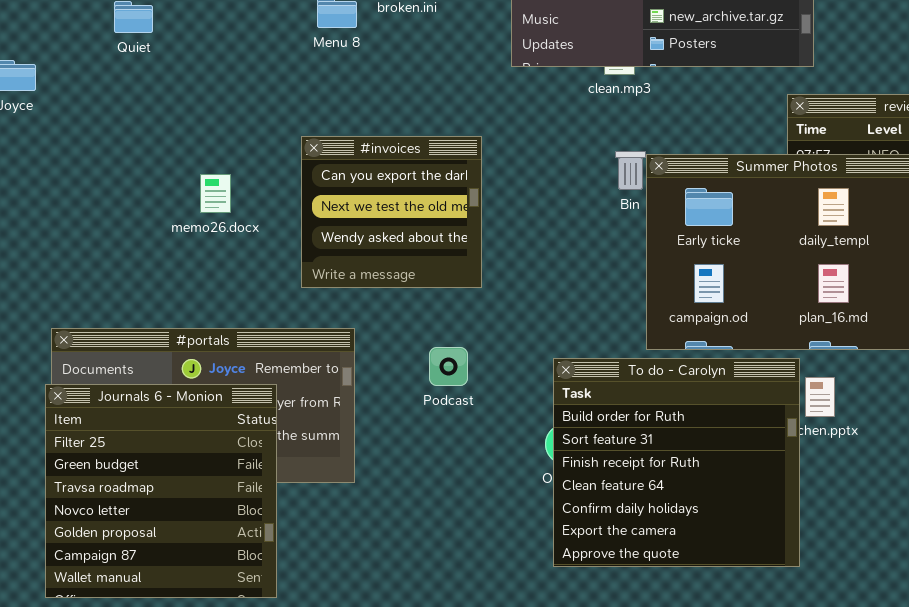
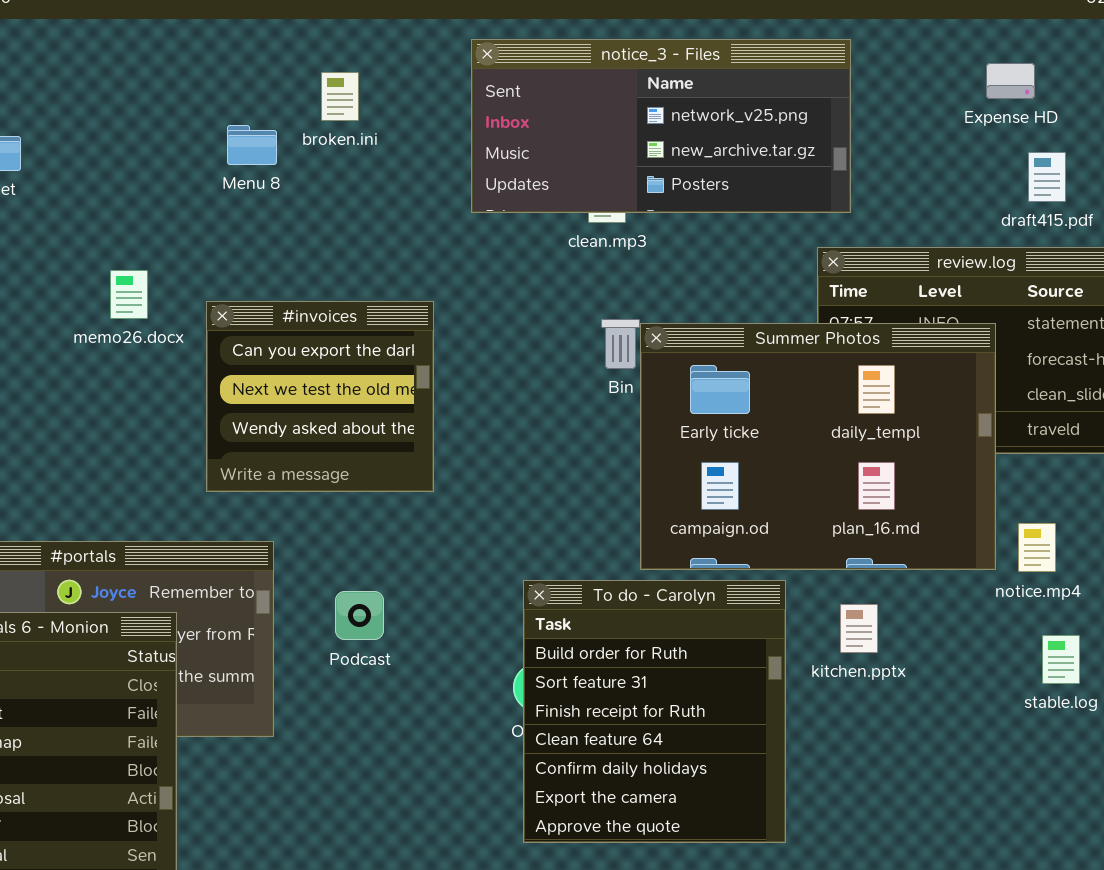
memo26.docx: [200,174,231,213] -> [110,270,148,319], moved
Podcast: [429,347,468,386] -> [335,591,384,640], moved
To do - Carolyn: [553,358,800,567] -> [523,580,786,843], resized

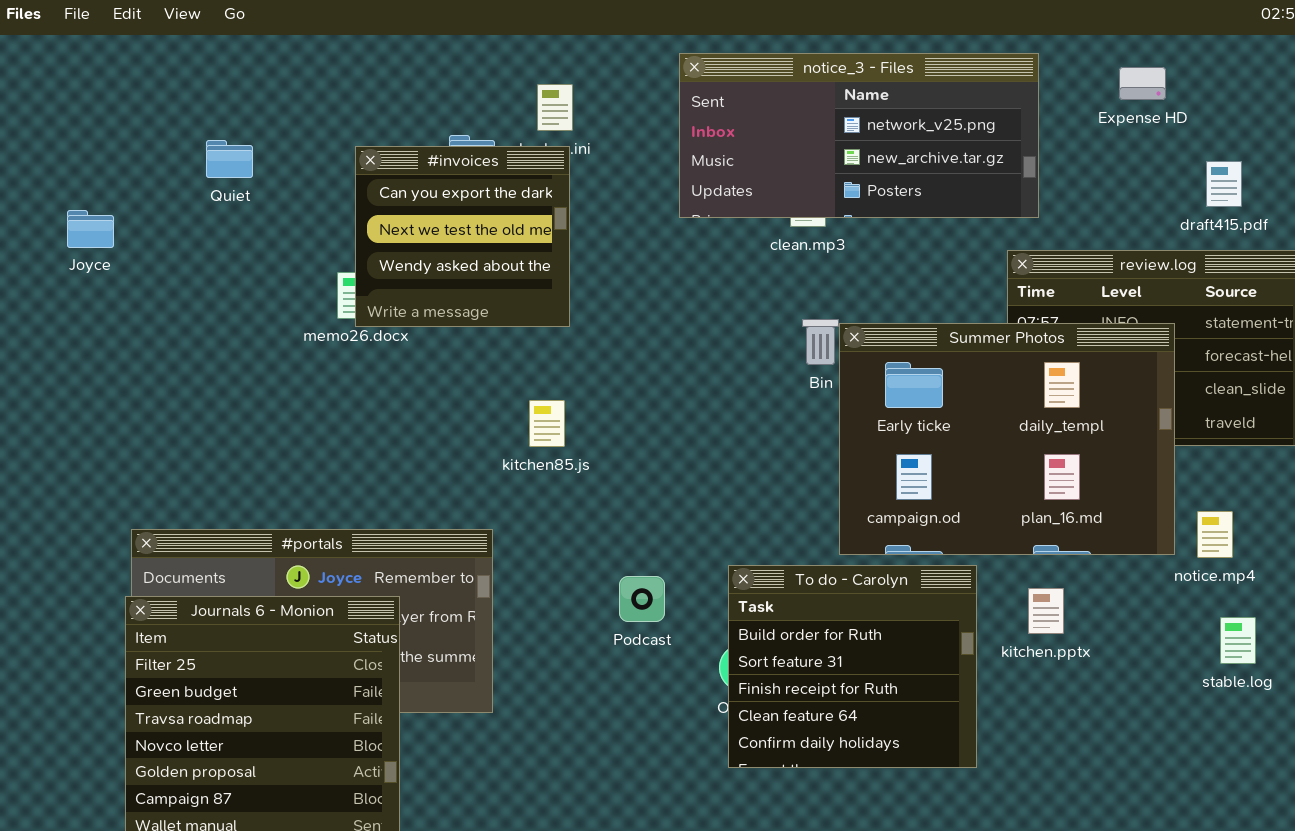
Expense HD: [986,63,1035,99] -> [1119,67,1166,100], moved
#invoices: [206,301,434,492] -> [355,146,570,327], moved
To do - Carolyn: [523,580,786,843] -> [728,565,977,768], resized
Podcast: [335,591,384,640] -> [619,576,665,622], moved

